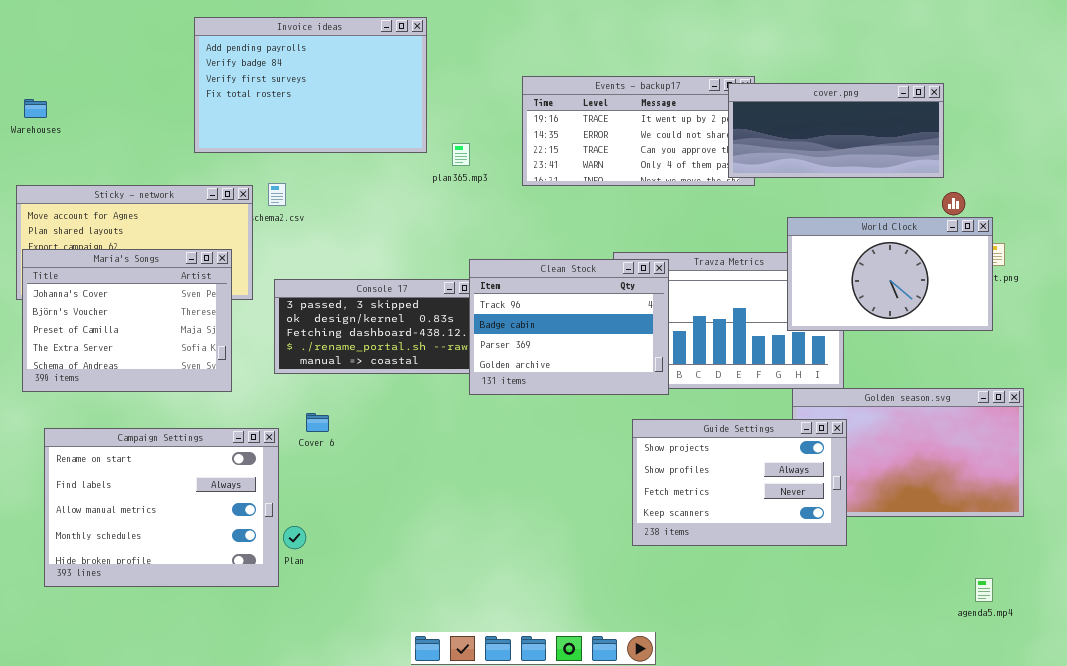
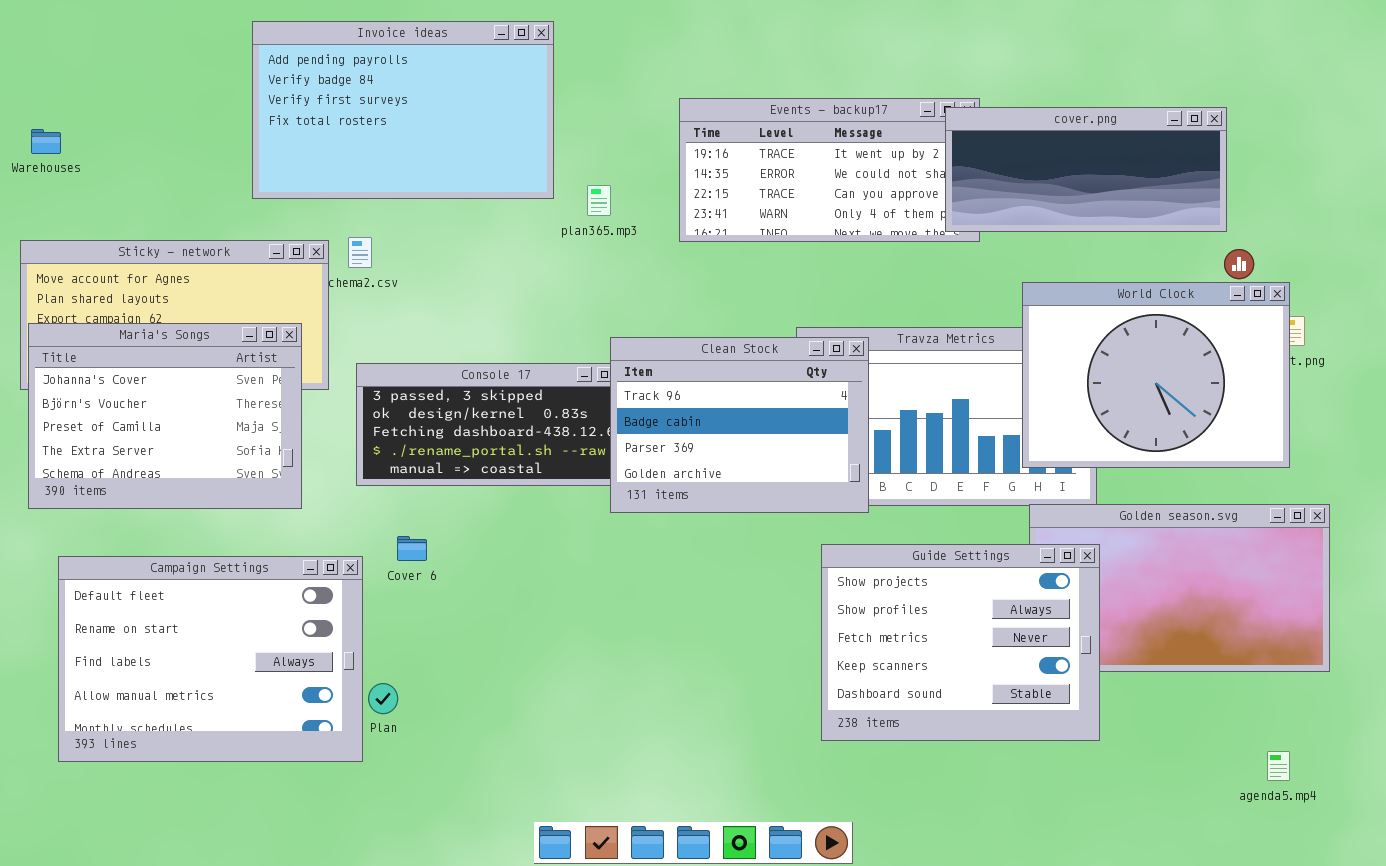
World Clock: [787,217,993,331] -> [1022,282,1290,468], resized
Guide Settings: [632,419,847,546] -> [821,544,1100,741], resized
Campaign Settings: [44,428,279,587] -> [58,556,363,762], scrolled up 1 row

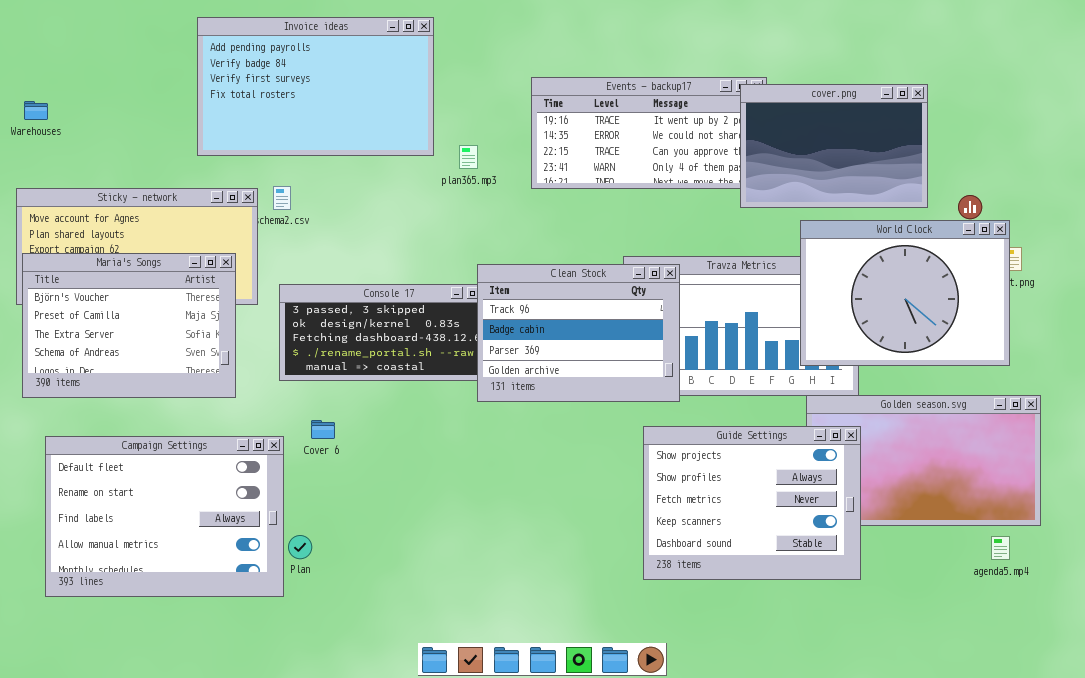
cover.png: [945,107,1227,232] -> [740,84,928,208], resized
Maria's Songs: [28,323,302,509] -> [22,253,236,398], scrolled down 1 row
agenda5.mp4: [1267,751,1290,781] -> [991,536,1010,560], moved

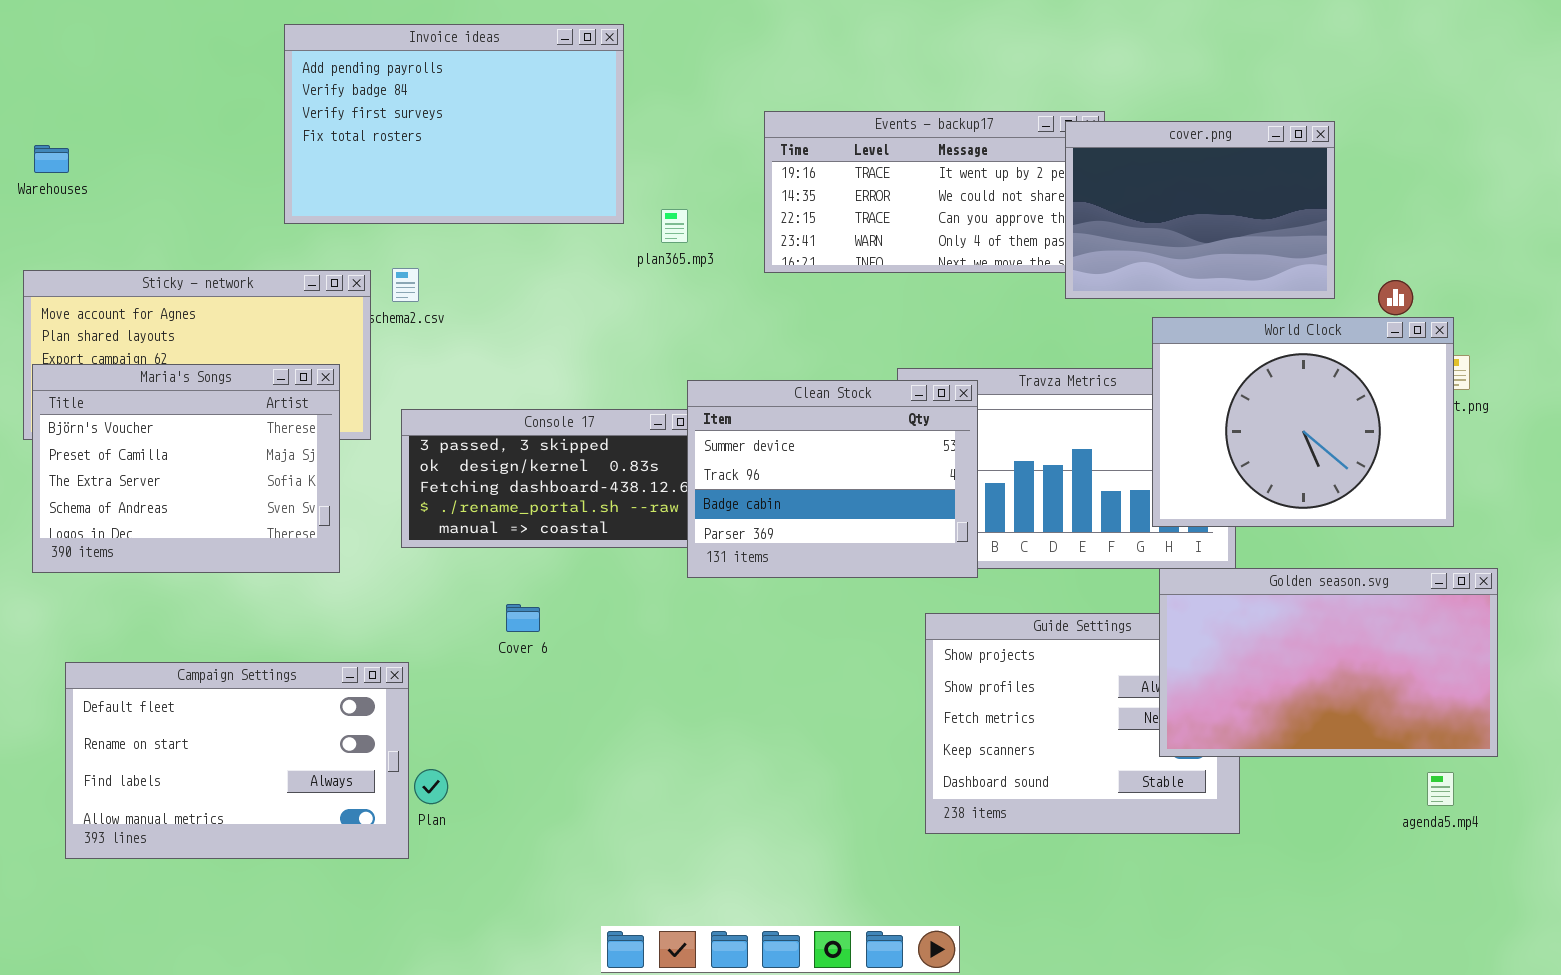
Clean Stock: [477,264,680,402] -> [687,380,978,578], scrolled up 1 row
Golden season.svg: [806,395,1041,526] -> [1159,568,1498,757], raised
Cover 6: [311,420,335,439] -> [506,604,540,632], moved
Campaign Settings: [45,436,284,597] -> [65,662,409,859], resized

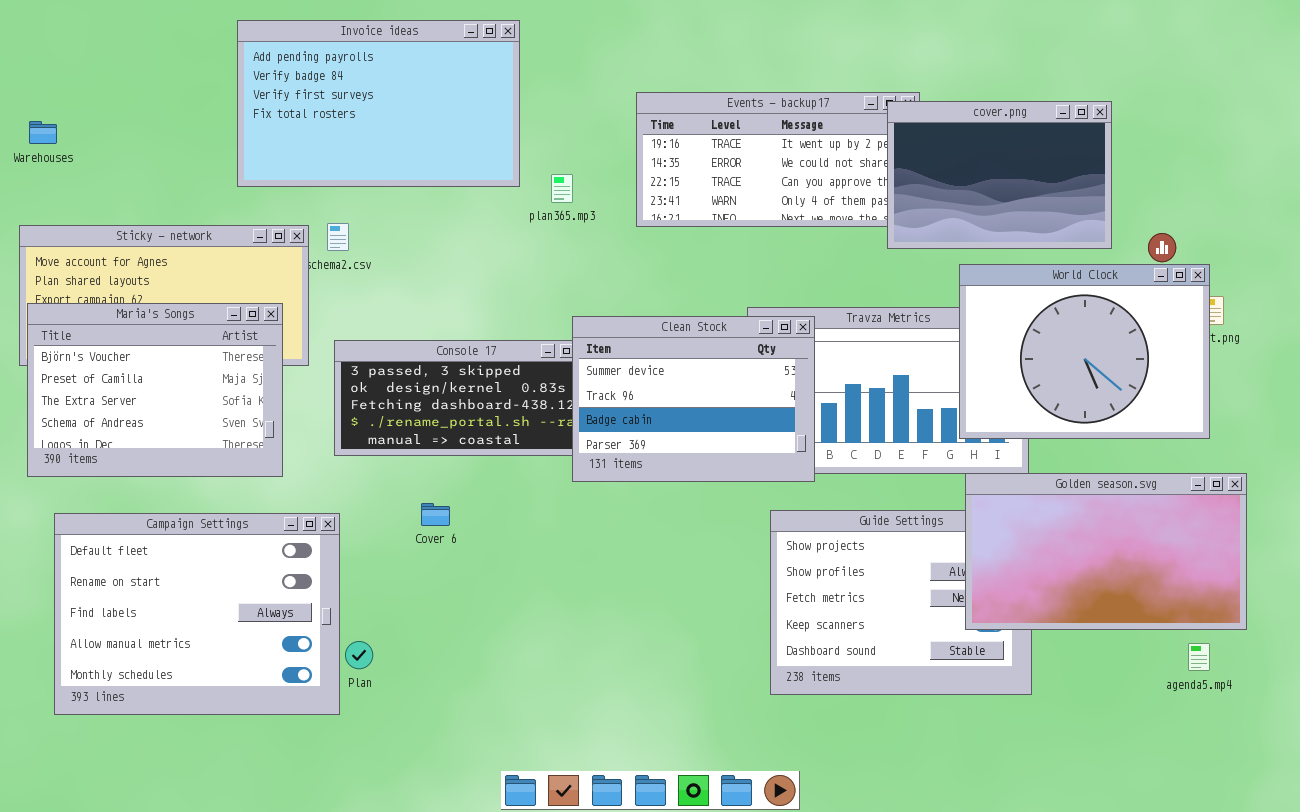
Campaign Settings: [65,662,409,859] -> [54,513,340,715], resized

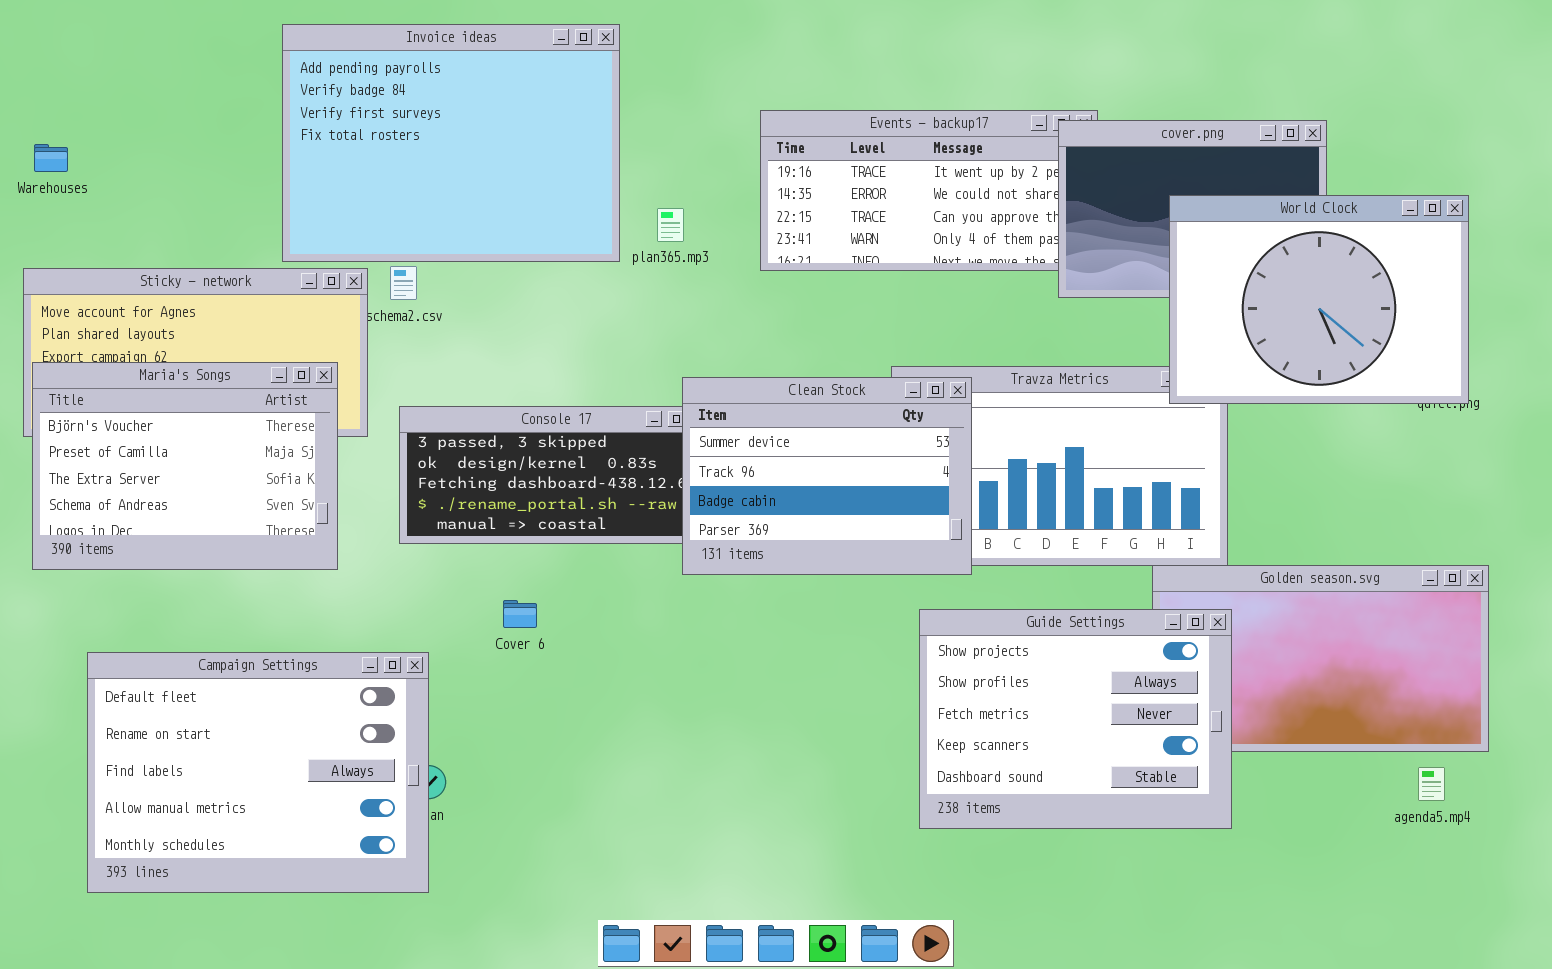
Invoice ideas: [237,20,520,187] -> [282,24,620,262], resized
World Clock: [959,264,1210,439] -> [1169,195,1469,404], moved
Guide Settings: [770,510,1032,695] -> [919,609,1232,829], raised
Campaign Settings: [54,513,340,715] -> [87,652,429,893], moved

